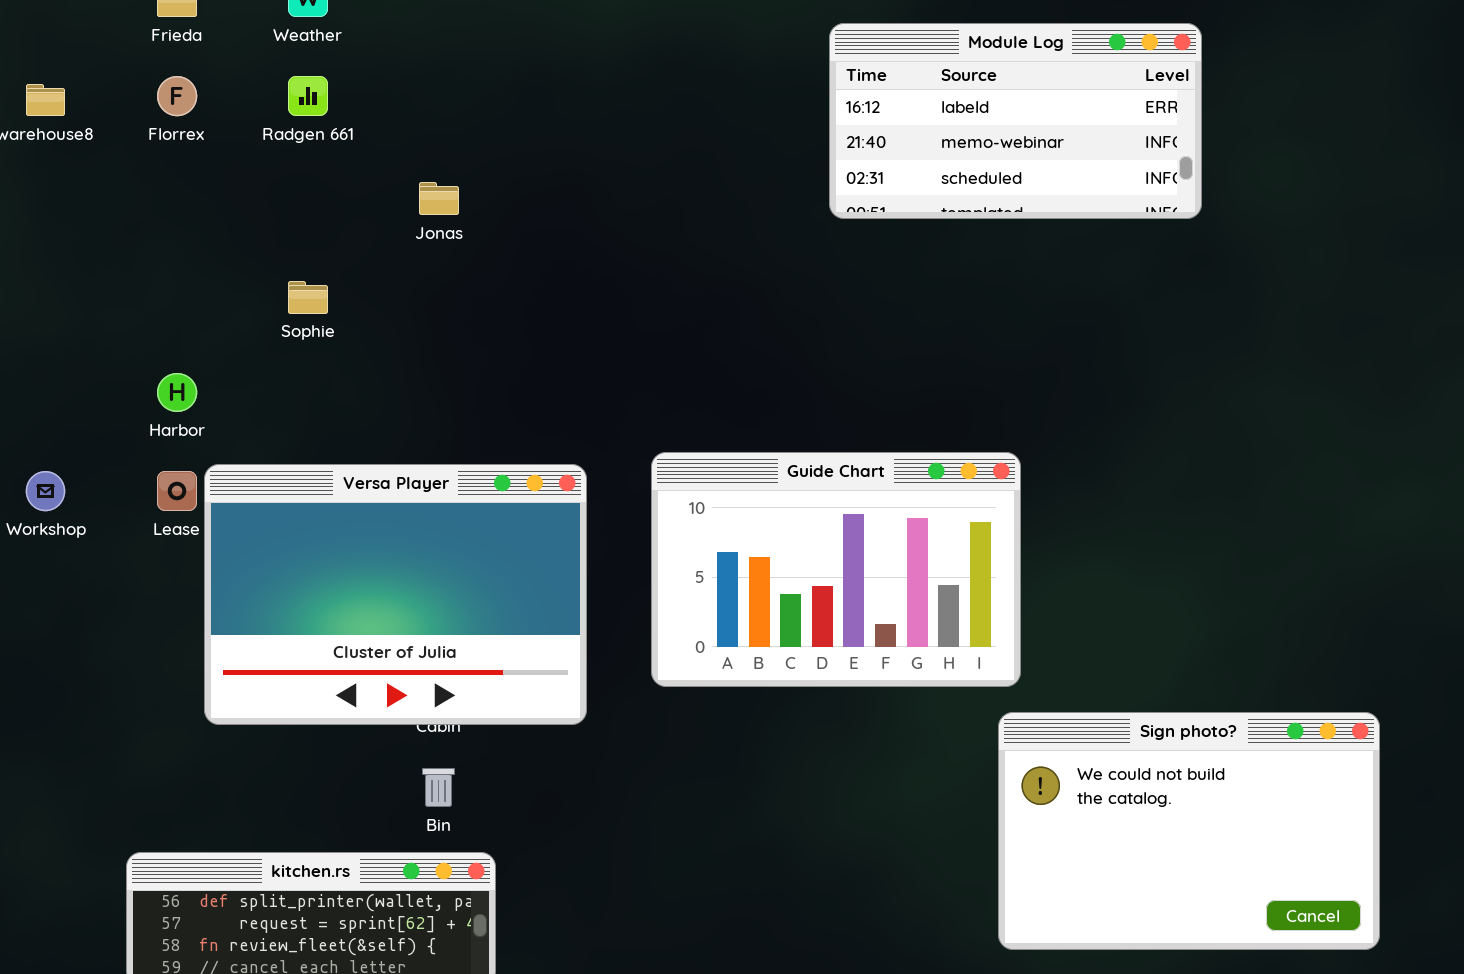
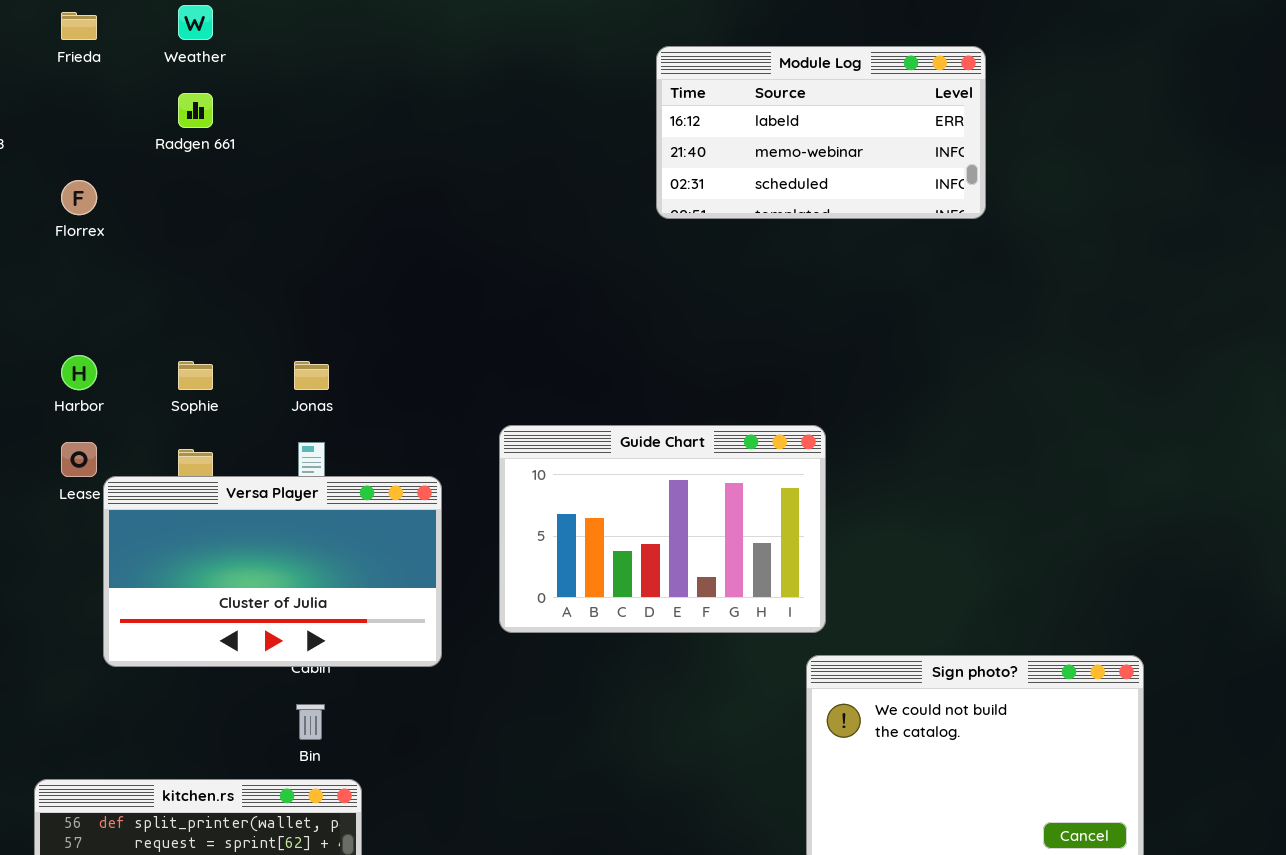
Florrex: [157,76,197,116] -> [61,180,97,215], moved
Jonas: [419,182,459,215] -> [294,361,329,390], moved
Sophie: [288,281,328,314] -> [178,361,213,390], moved
Versa Player: [204,464,587,725] -> [103,476,442,667], resized

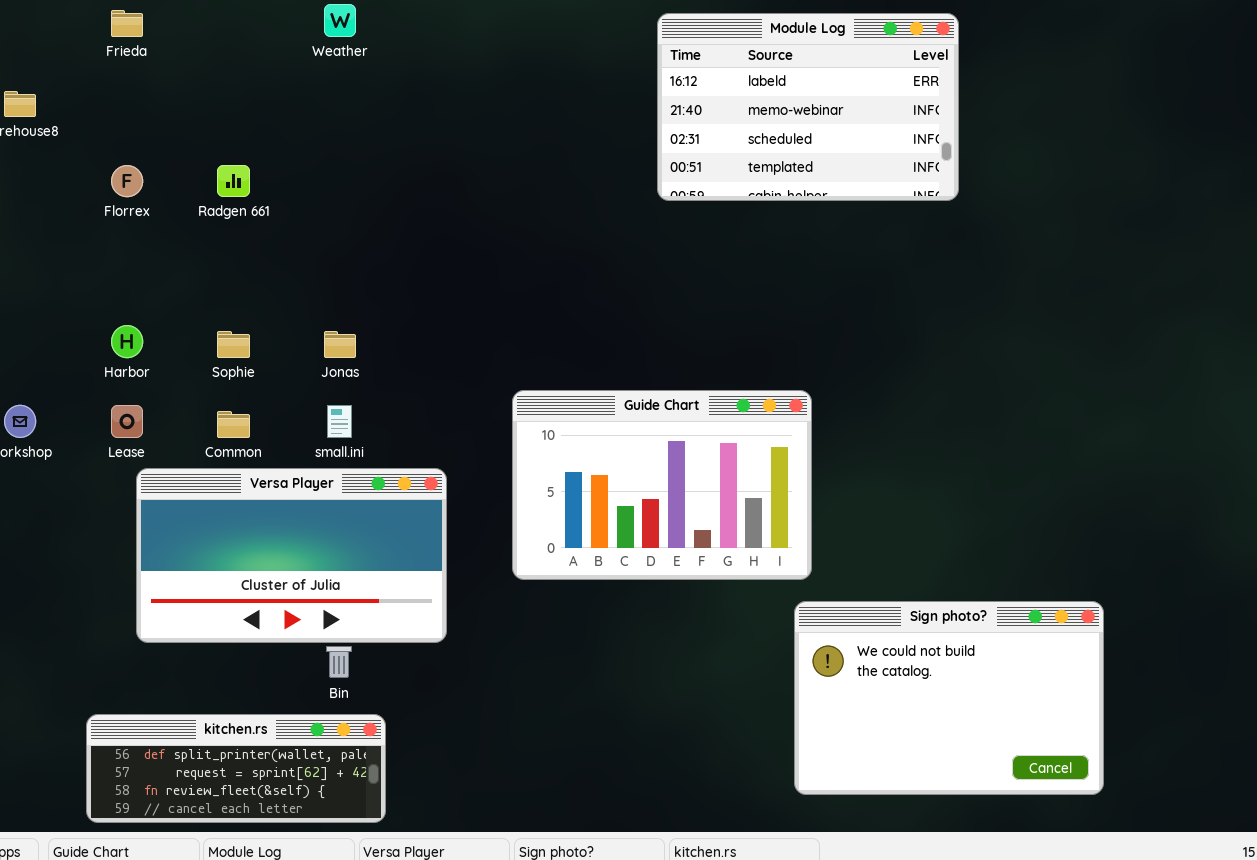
Weather: [178,5,213,40] -> [324,4,356,37], moved
Module Log: [656,46,986,219] -> [657,13,959,201], resized
Radgen 661: [178,93,213,128] -> [217,165,250,197], moved
Versa Player: [103,476,442,667] -> [136,468,447,643], moved

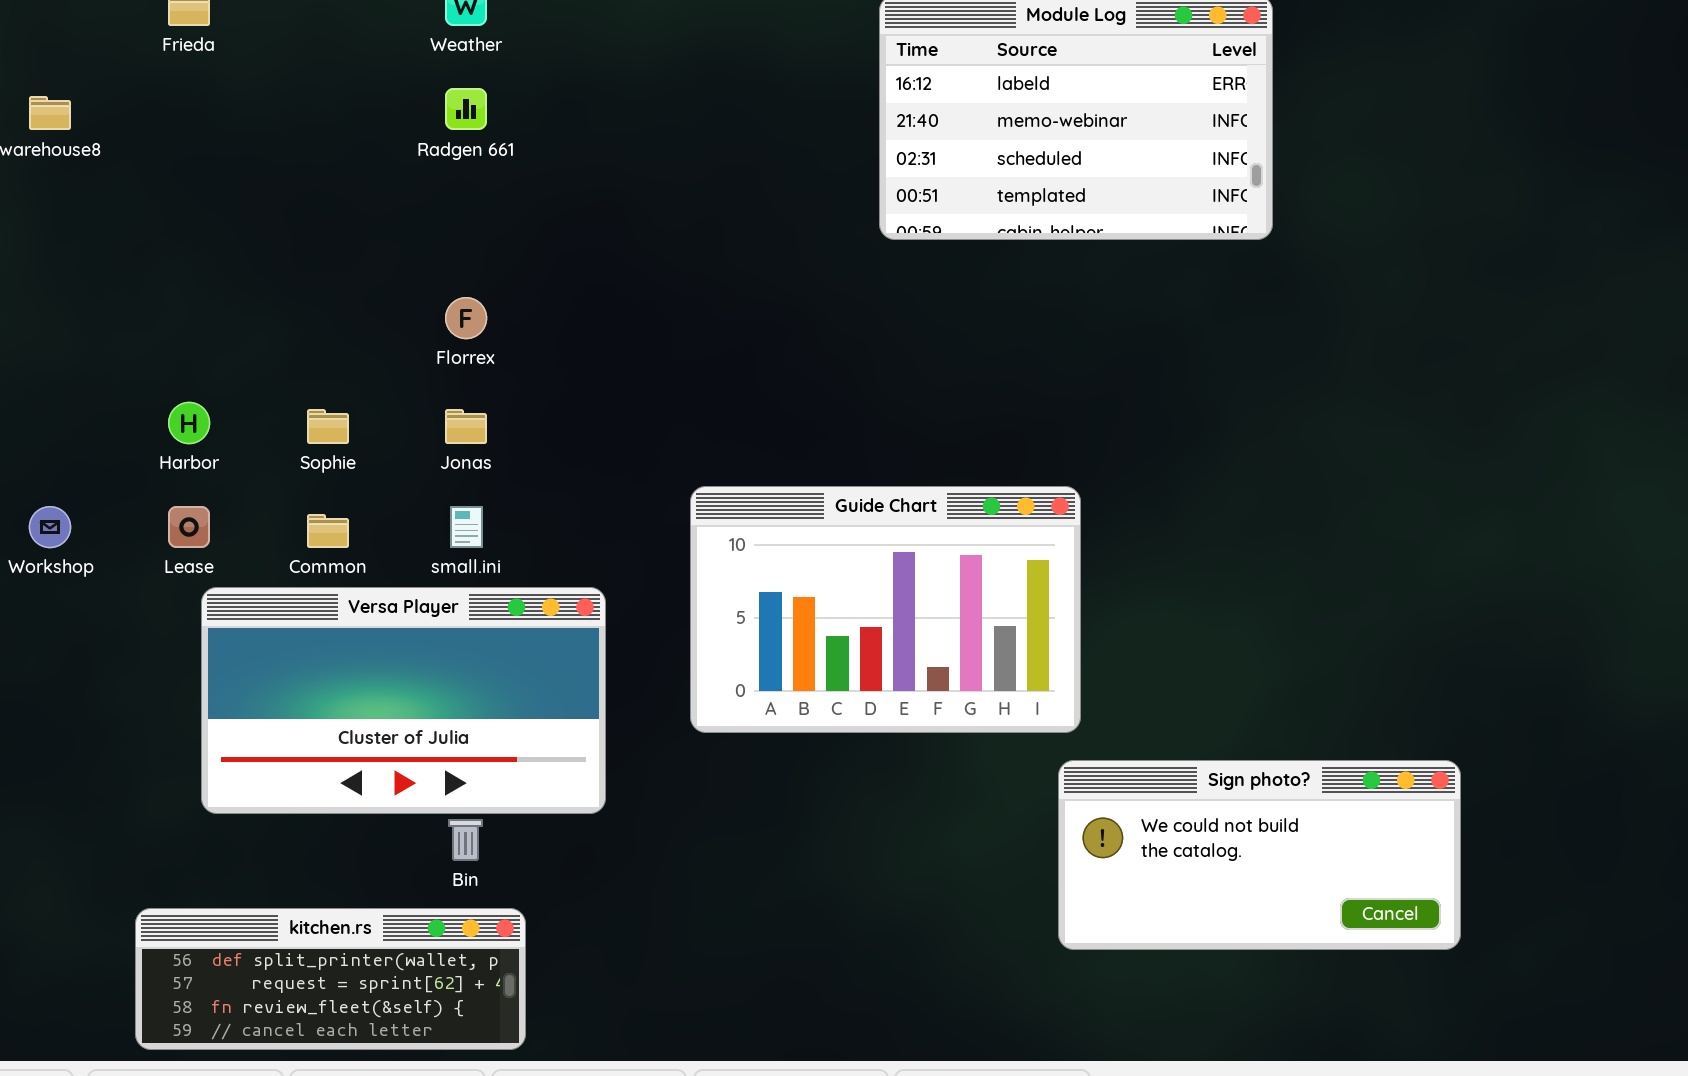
Florrex: [111,165,143,197] -> [445,297,487,339], moved
Radgen 661: [217,165,250,197] -> [445,88,487,130], moved
Sign photo?: [794,601,1104,795] -> [1058,760,1461,950], resized

